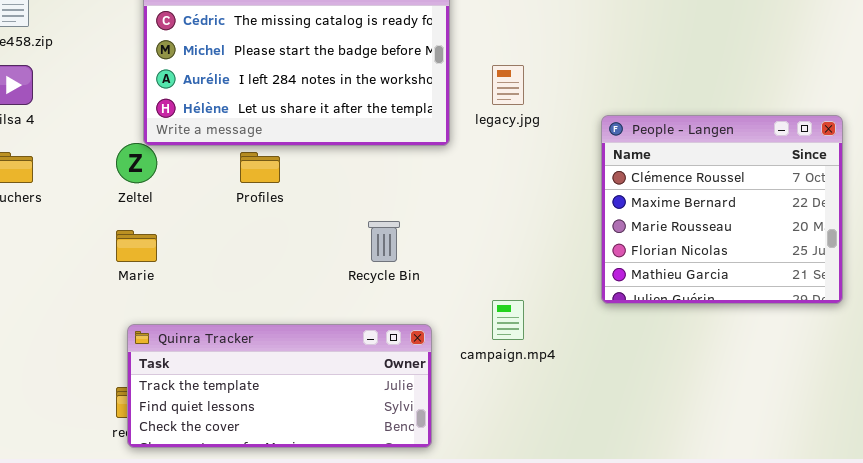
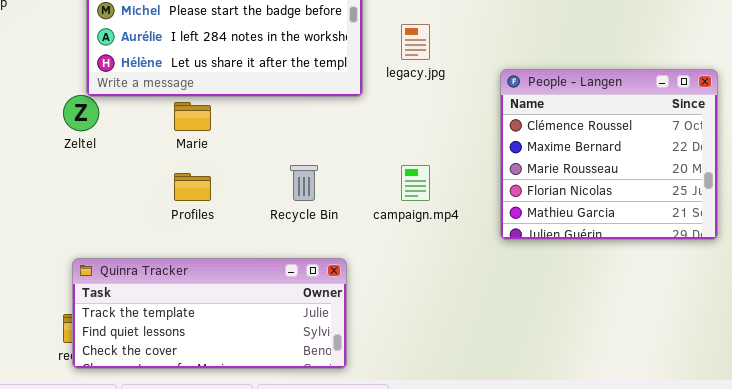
Profiles: [240,152,280,183] -> [174,173,211,201], moved
Marie: [116,230,157,262] -> [174,102,211,131], moved
campaign.mp4: [492,300,524,340] -> [401,165,430,201], moved

